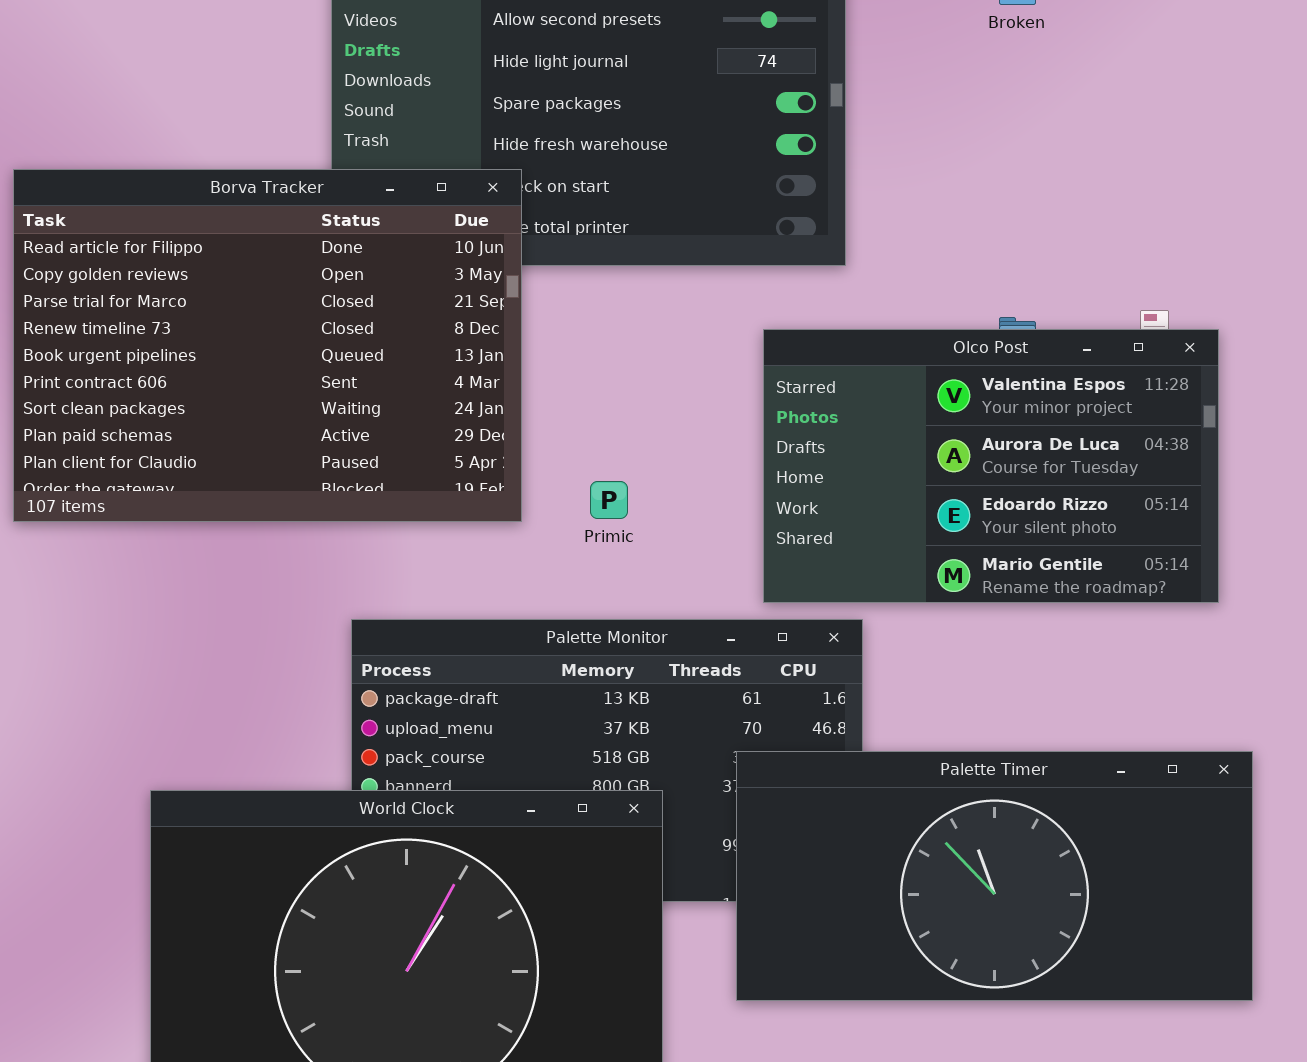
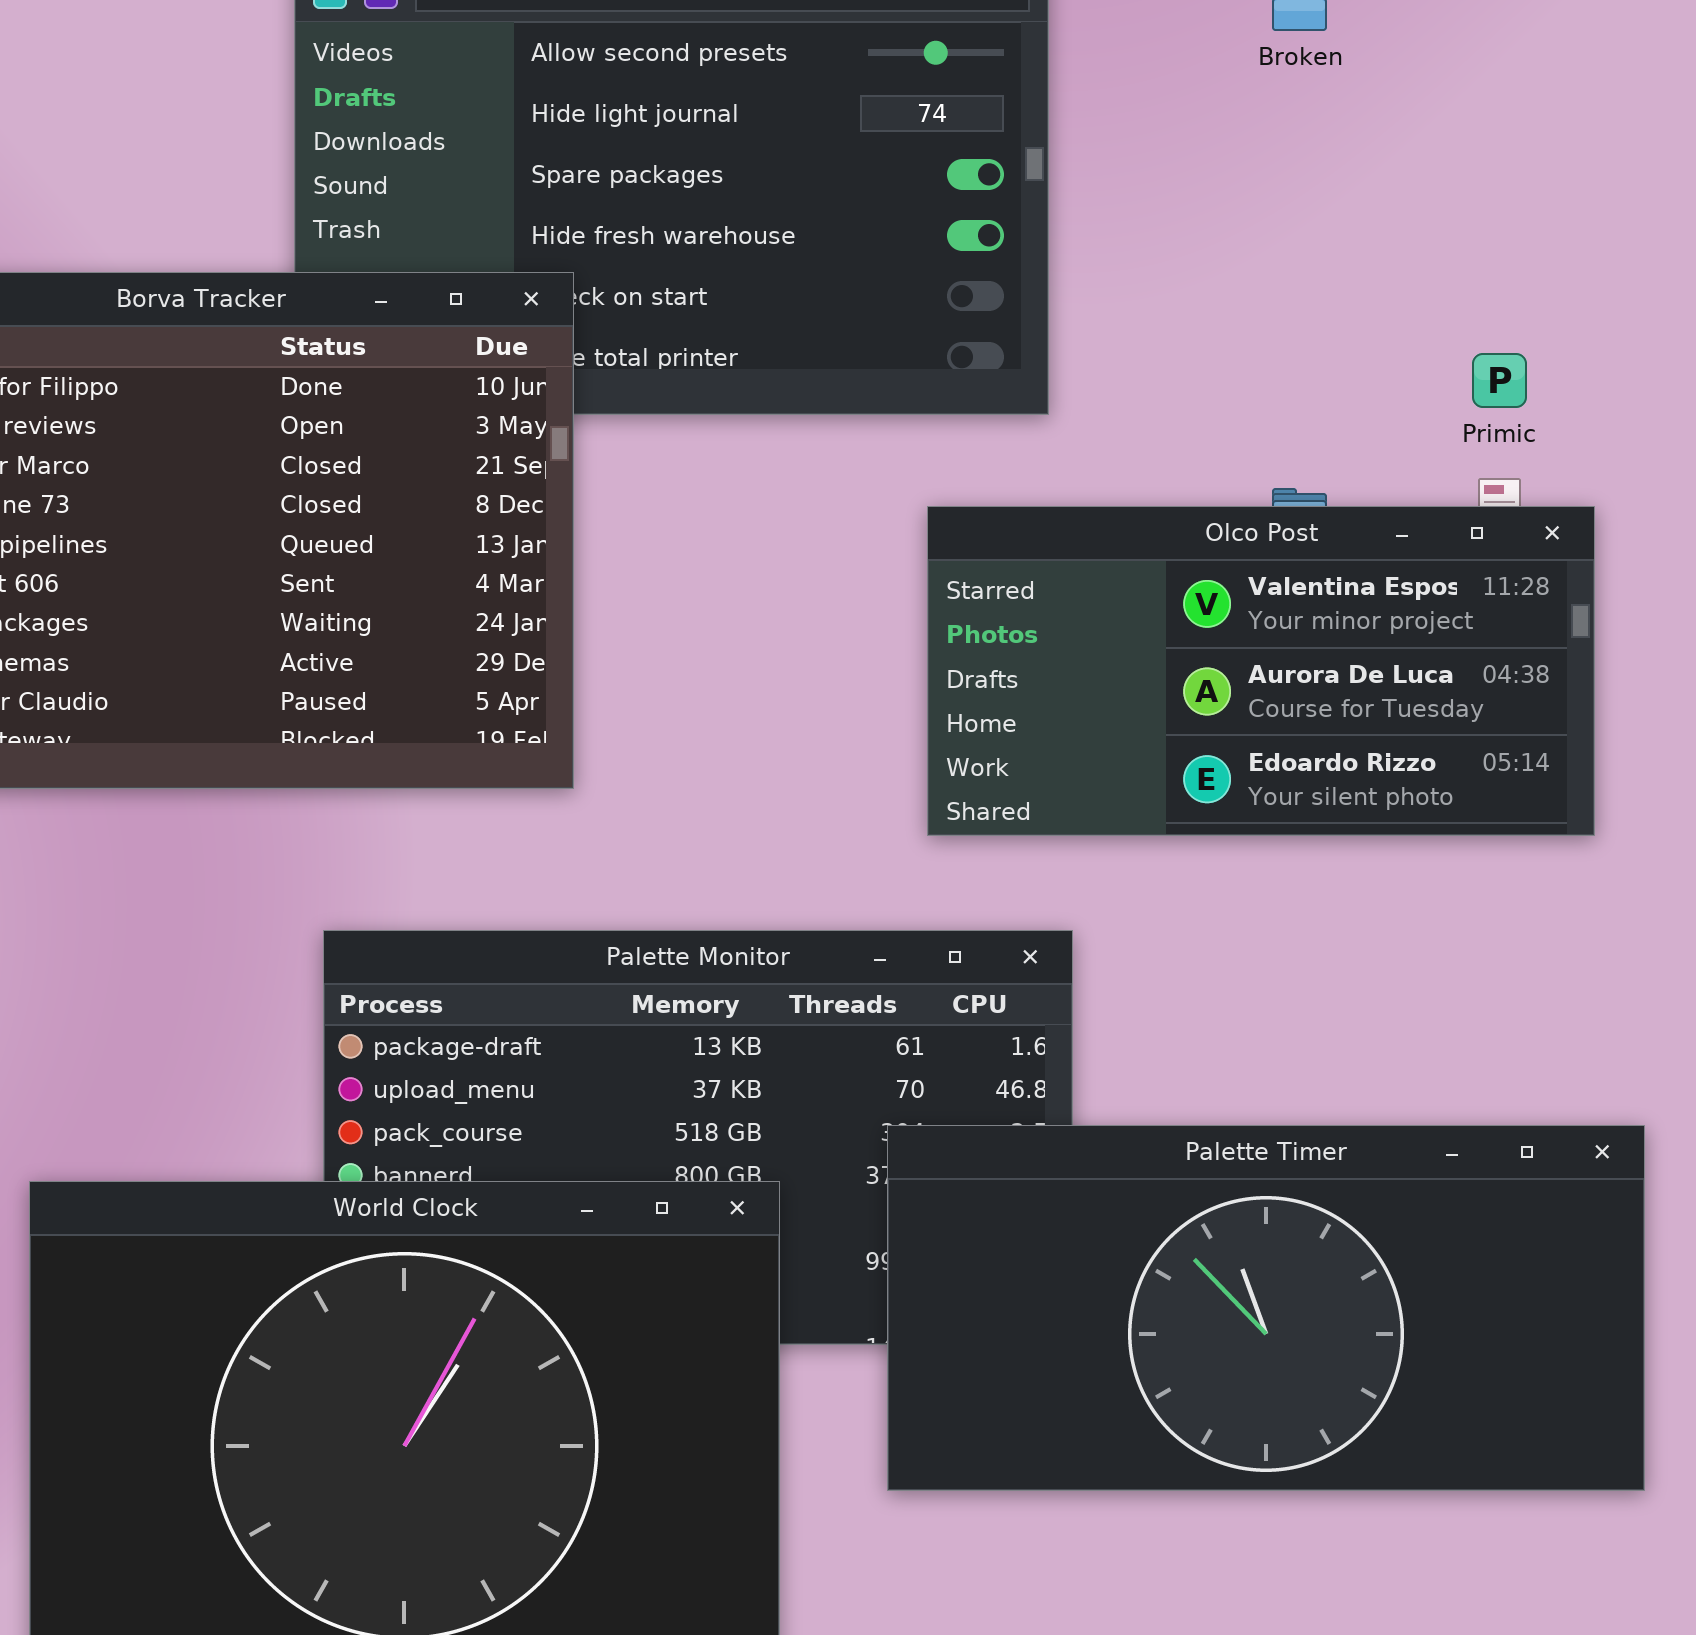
Olco Post: [763,329,1219,603] -> [927,506,1595,836], resized
Primic: [590,481,628,519] -> [1472,353,1527,408], moved

